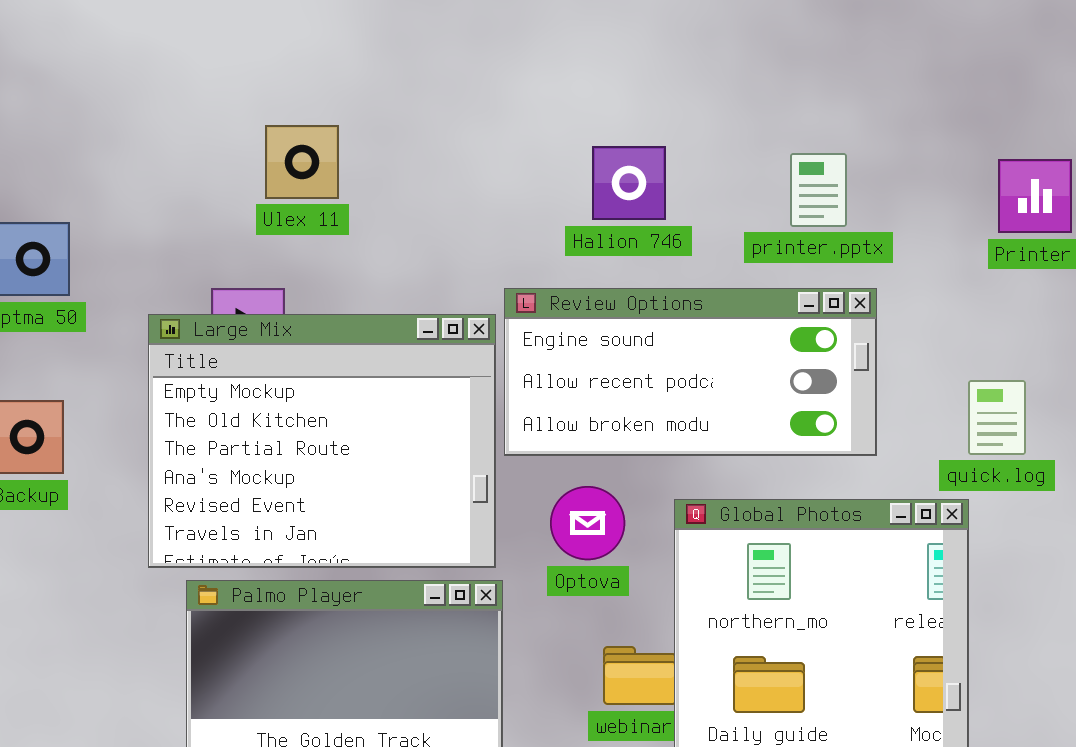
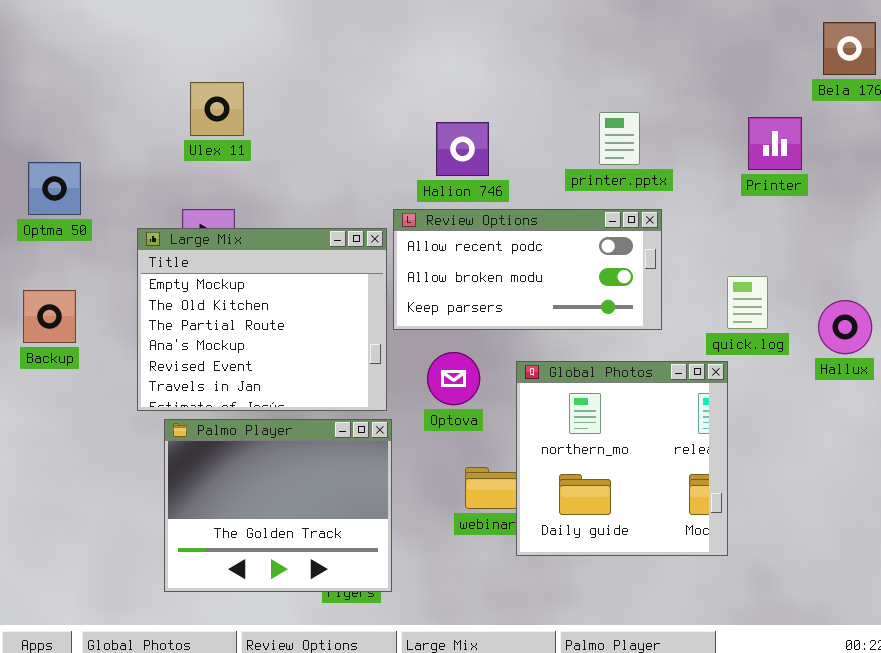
Ulex 11: [265,125,339,199] -> [190,82,244,136], moved
Halion 746: [592,146,666,220] -> [436,122,489,176], moved
Review Options: [504,288,877,456] -> [393,209,662,330], scrolled down 1 row

